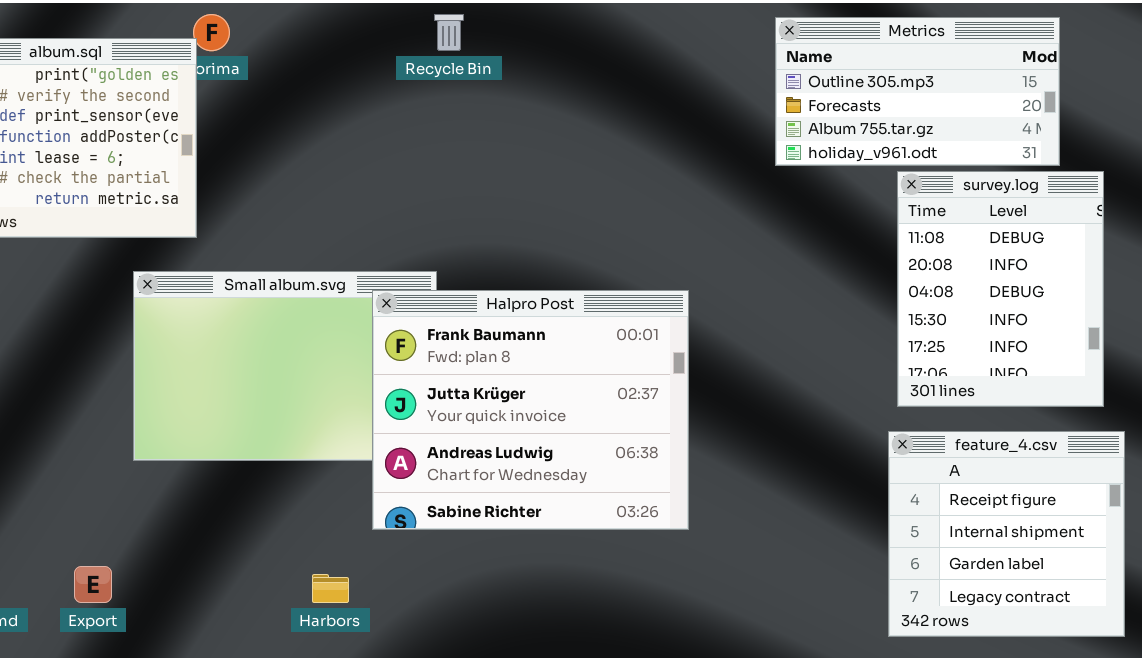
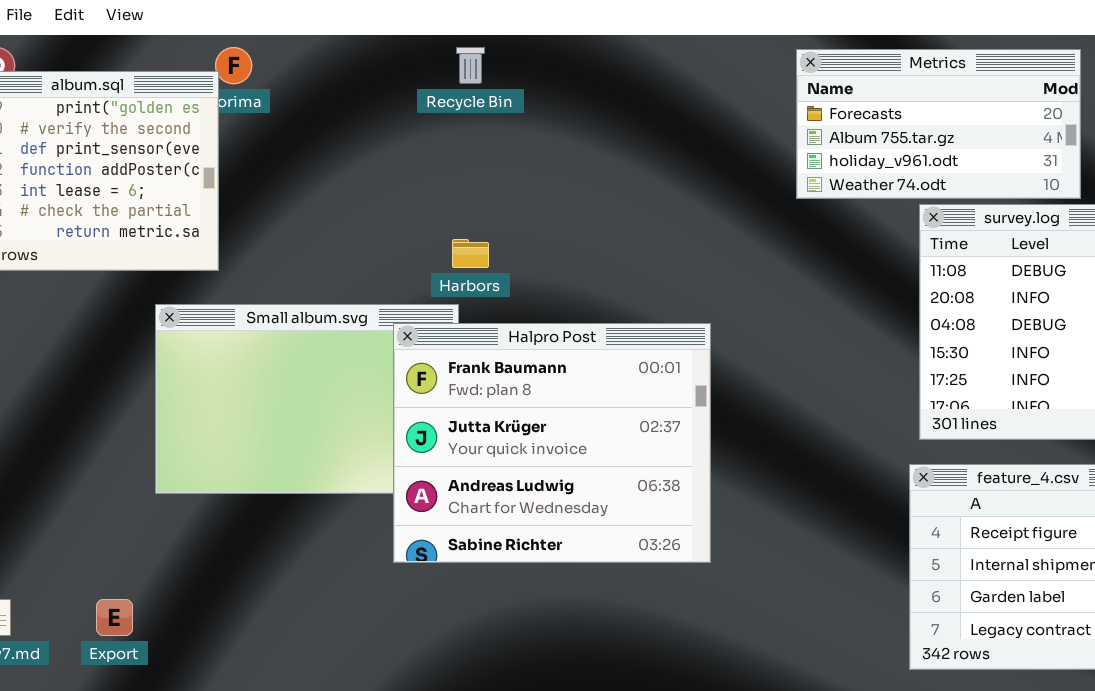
Metrics: [775,17,1060,166] -> [796,49,1081,199], scrolled down 1 row
Harbors: [312,574,349,603] -> [452,239,489,268], moved

